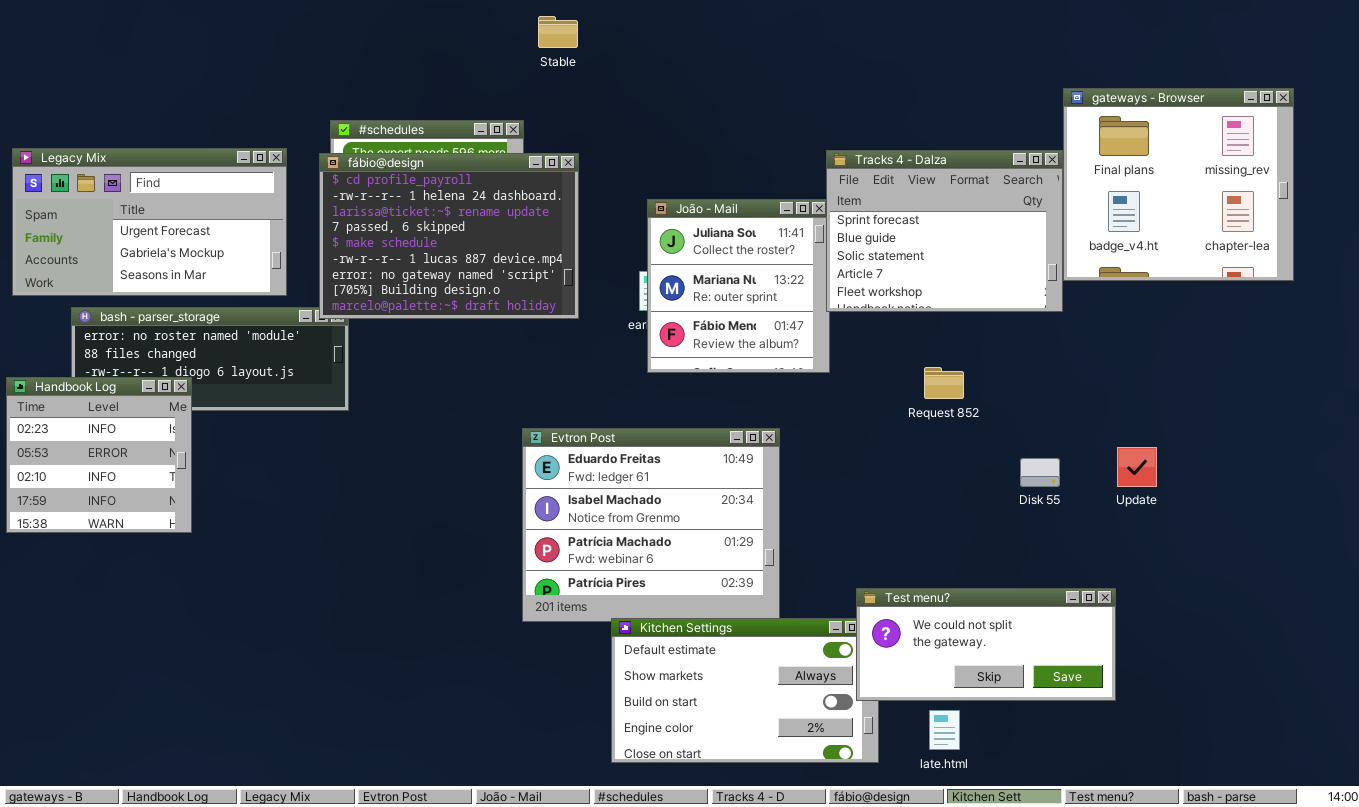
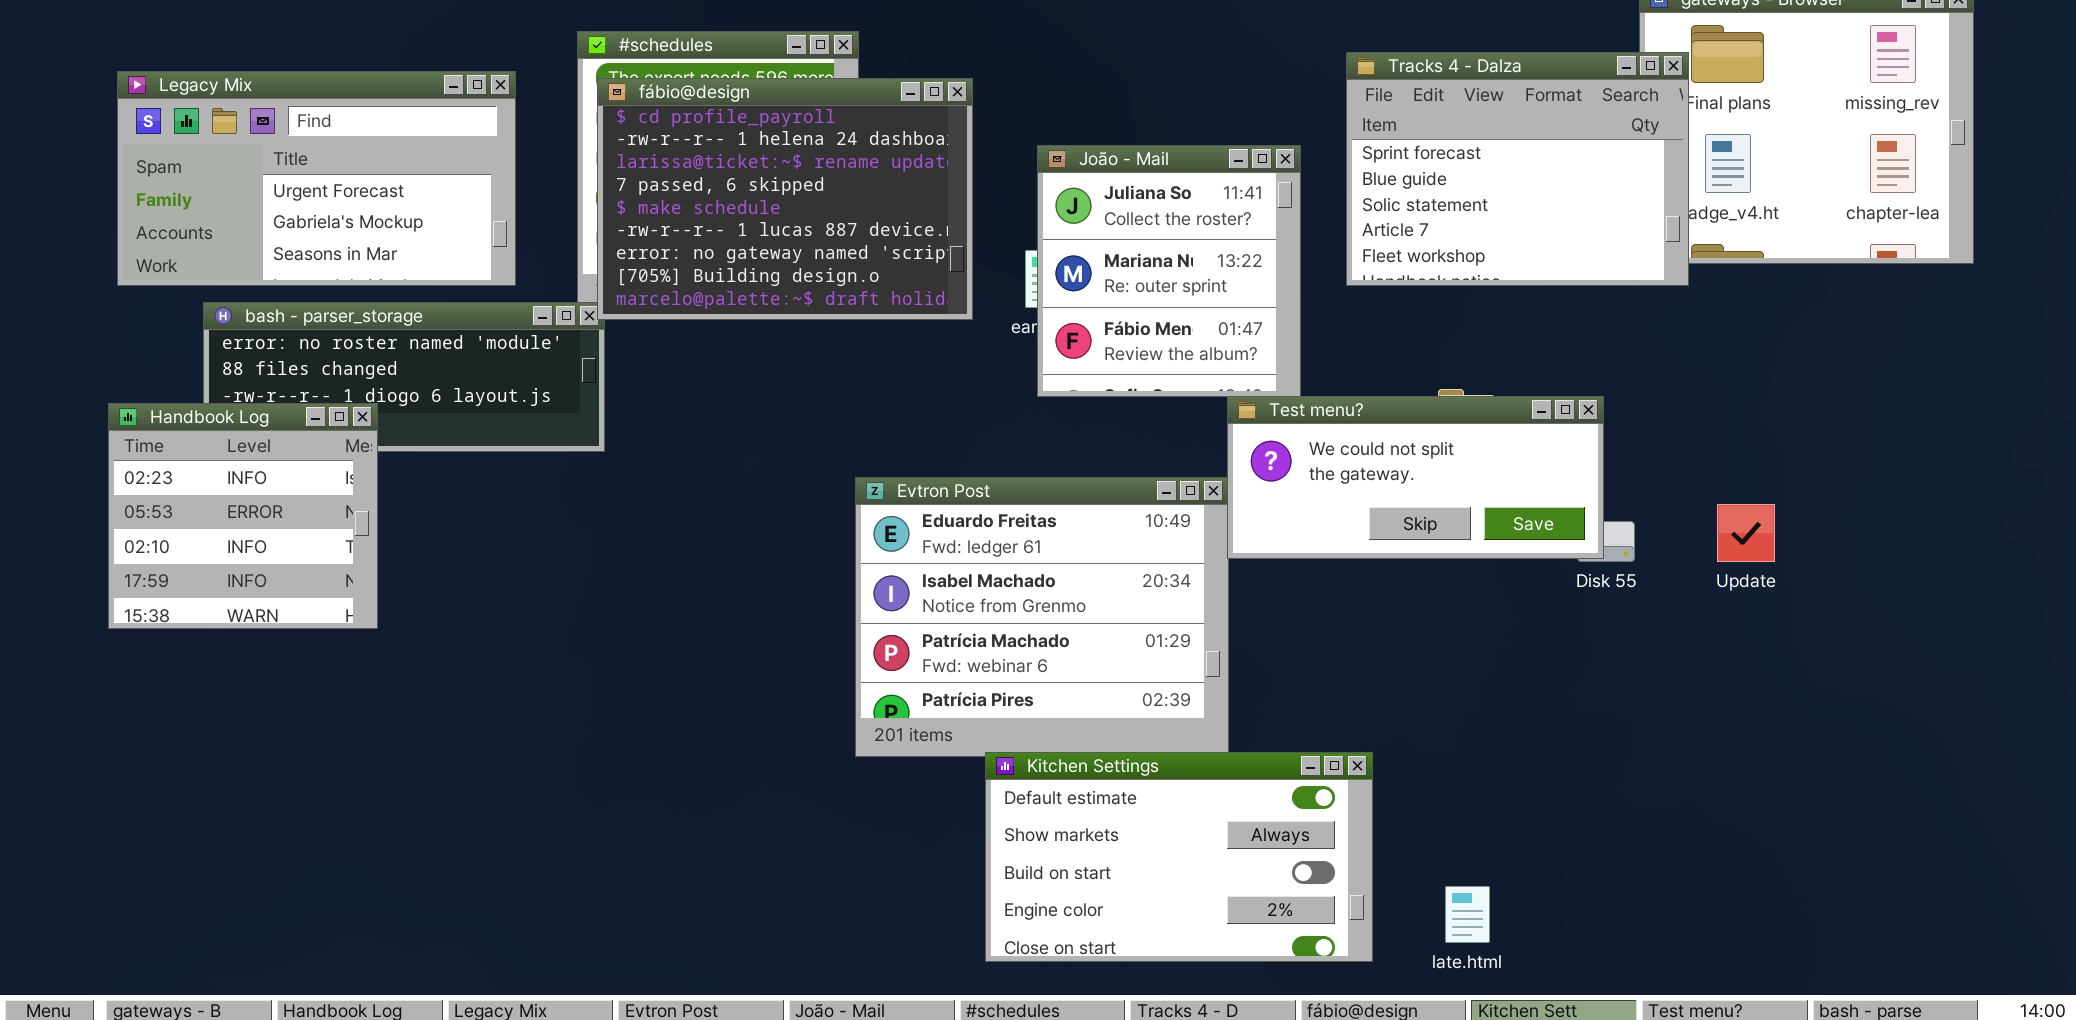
Tracks 4 - Dalza: [826,150,1063,312] -> [1346,52,1689,286], moved
fábio@design: [319,153,579,319] -> [597,78,973,320], moved
Test menu?: [856,588,1116,701] -> [1227,396,1604,559], moved

